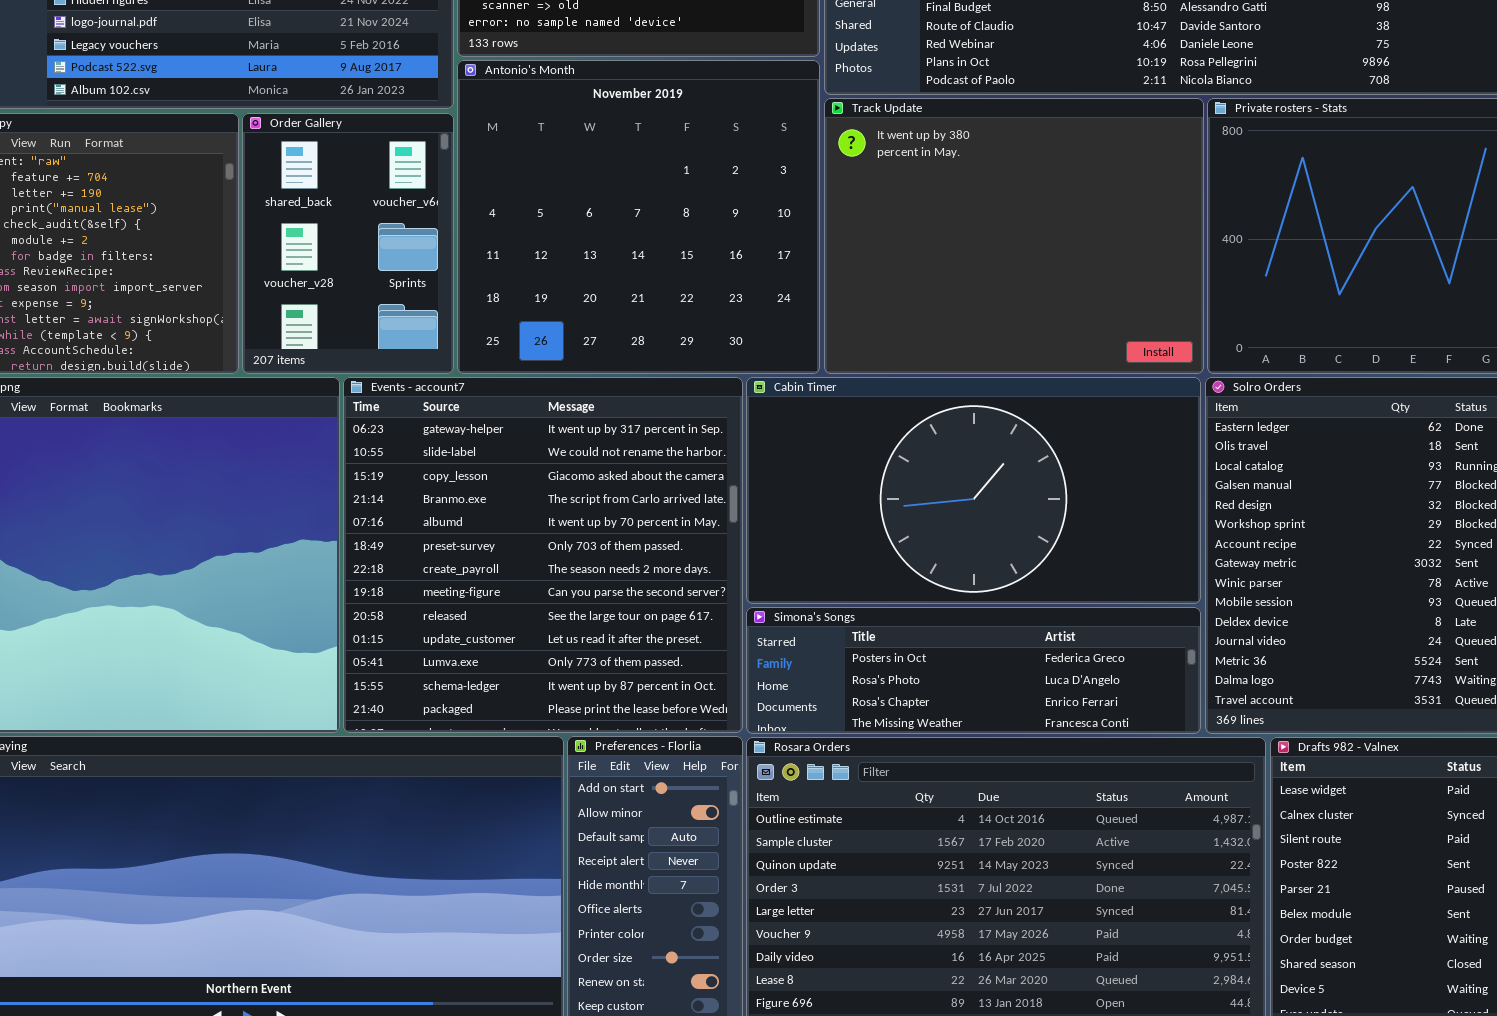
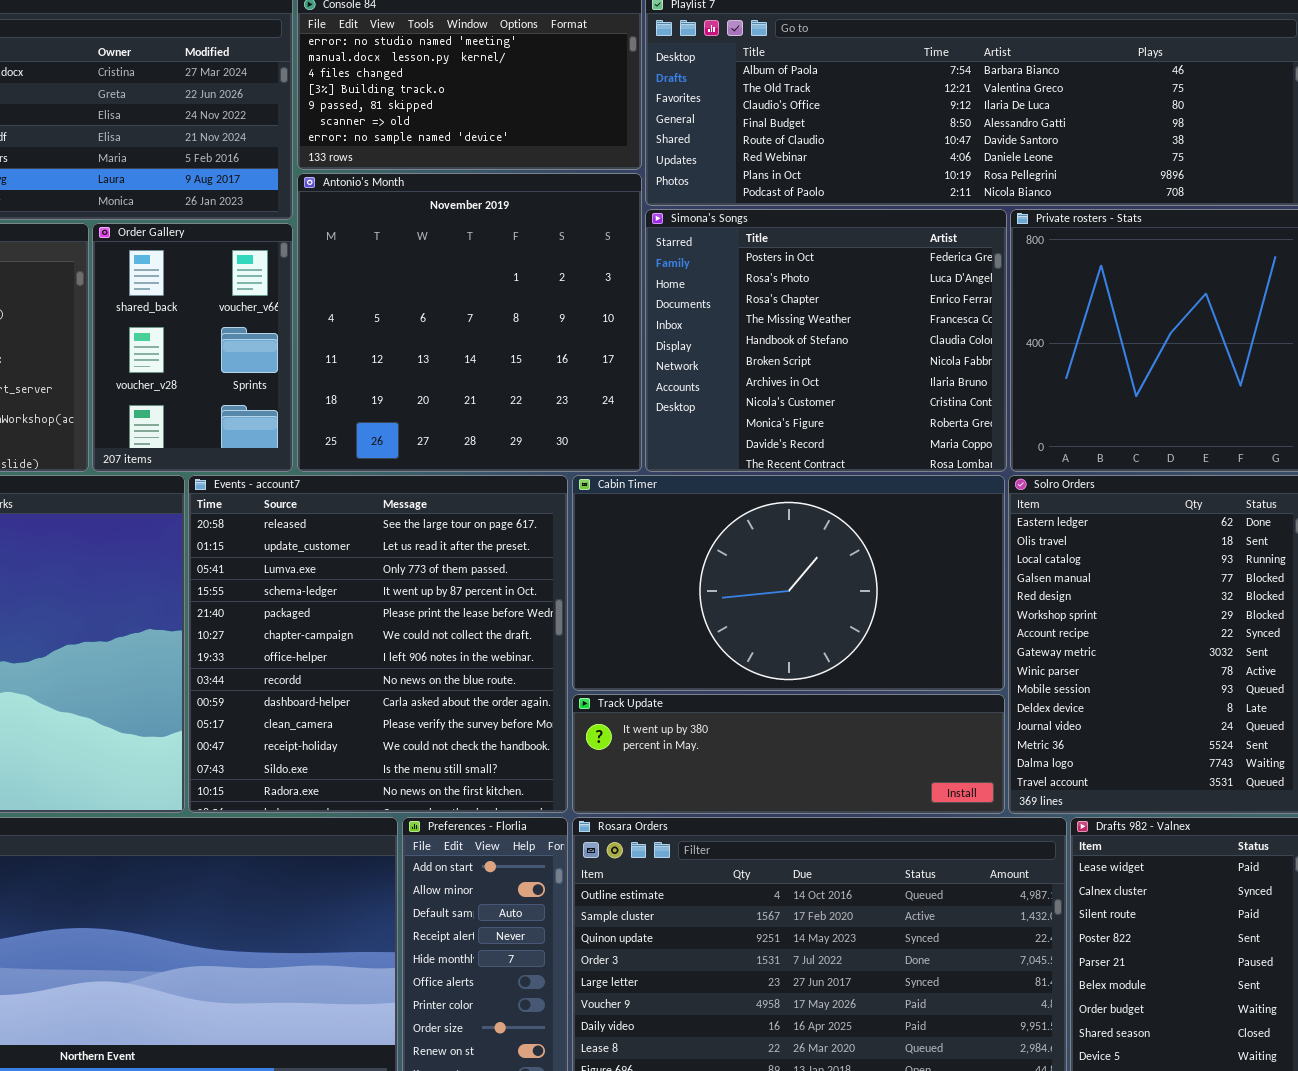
Track Update: [824,98,1204,374] -> [572,694,1005,814], moved, resized
Events - account7: [343,377,743,733] -> [188,475,568,813], scrolled down 8 rows
Simona's Songs: [746,607,1201,734] -> [645,209,1007,472], moved, resized

